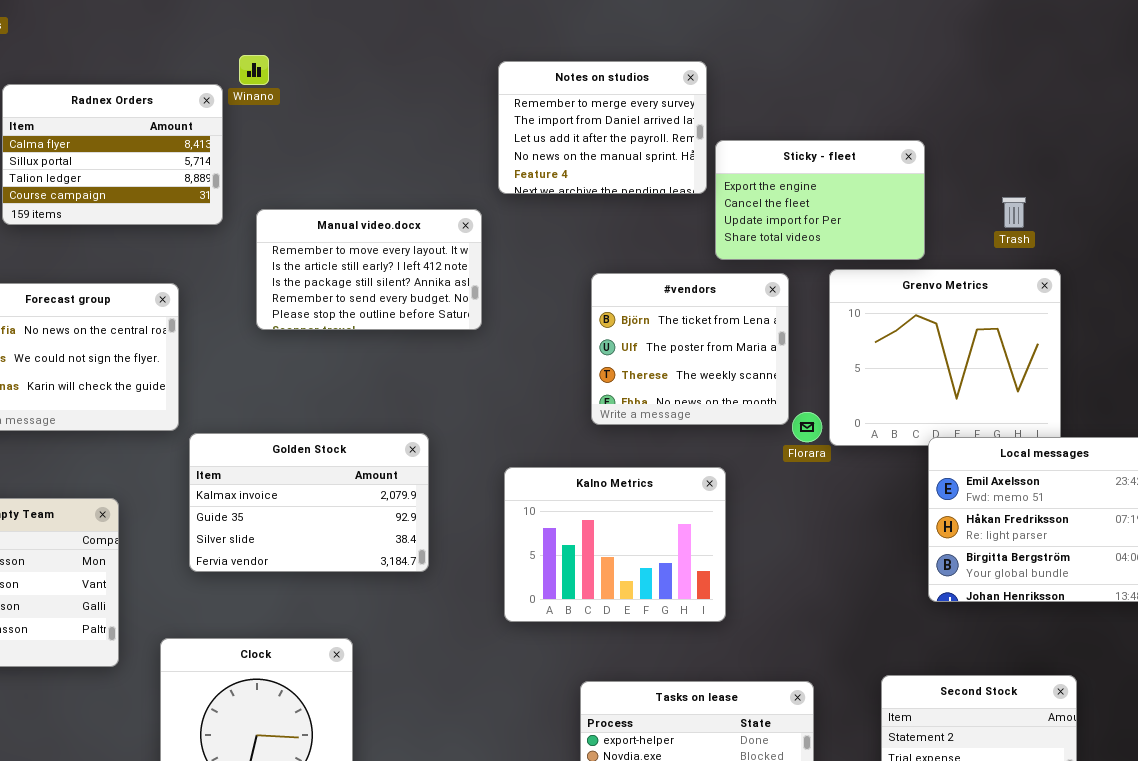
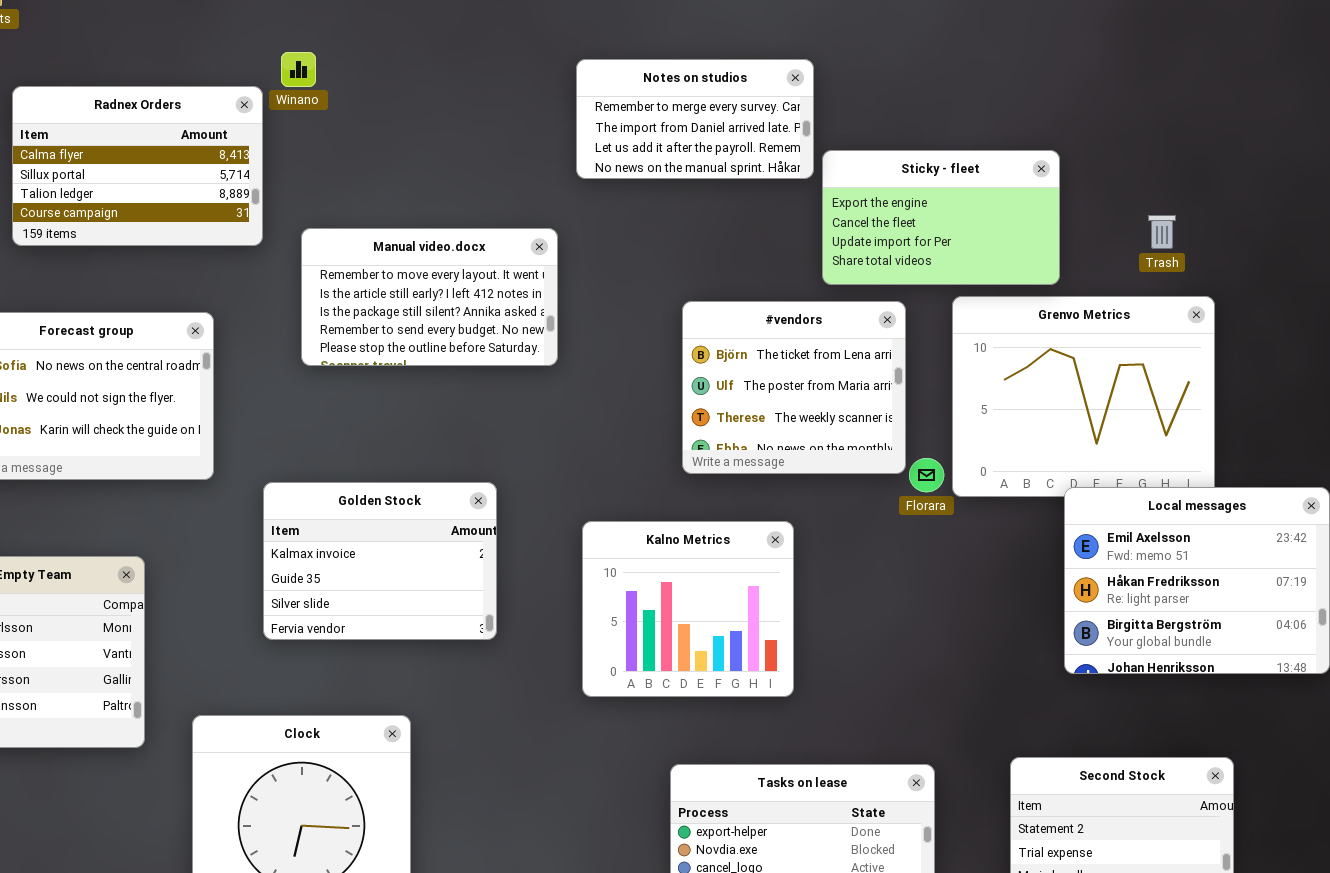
Notes on studios: [498,61,707,194] -> [576,59,814,179], resized
Golden Stock: [189,433,429,572] -> [263,482,497,640], resized
Kalno Metrics: [504,467,726,622] -> [582,521,794,697], resized

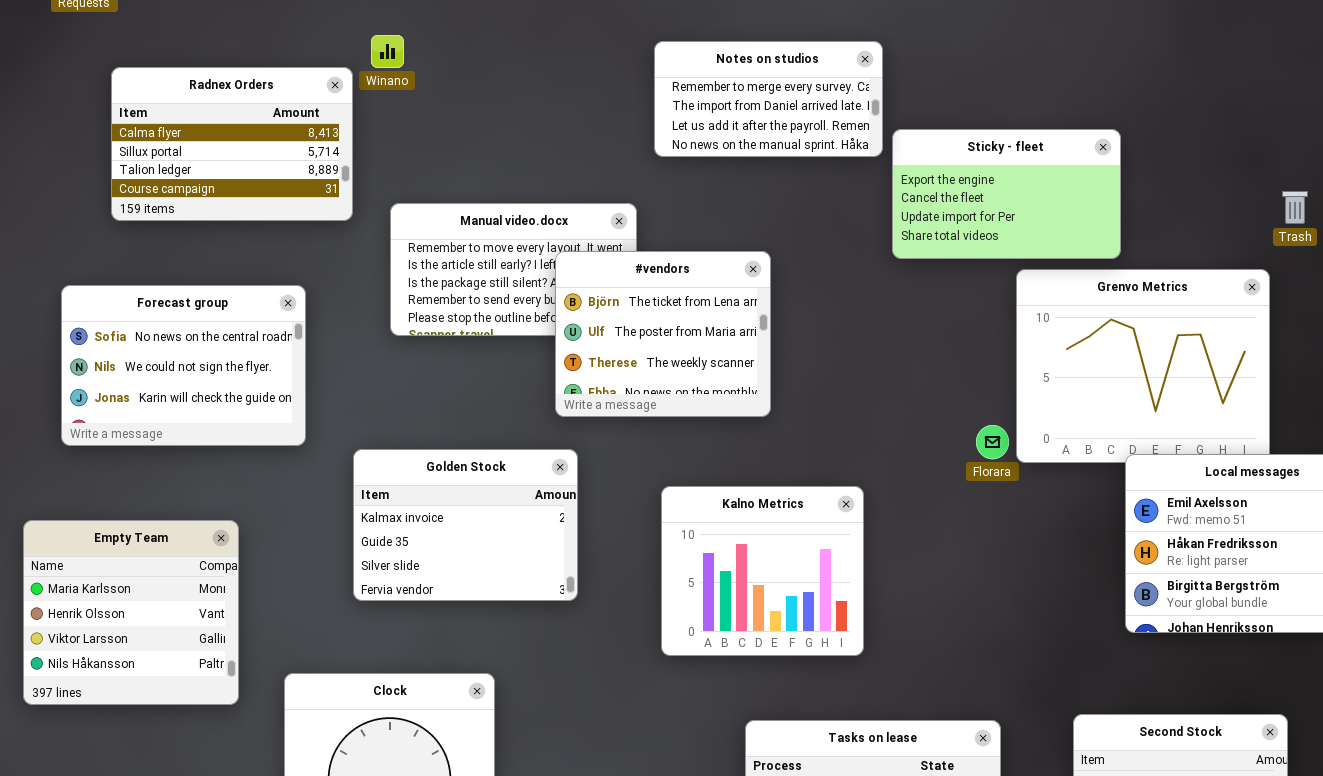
Trash: [1148,215,1176,249] -> [1282,191,1308,224], moved
#vendors: [682,301,906,474] -> [555,251,771,417], moved

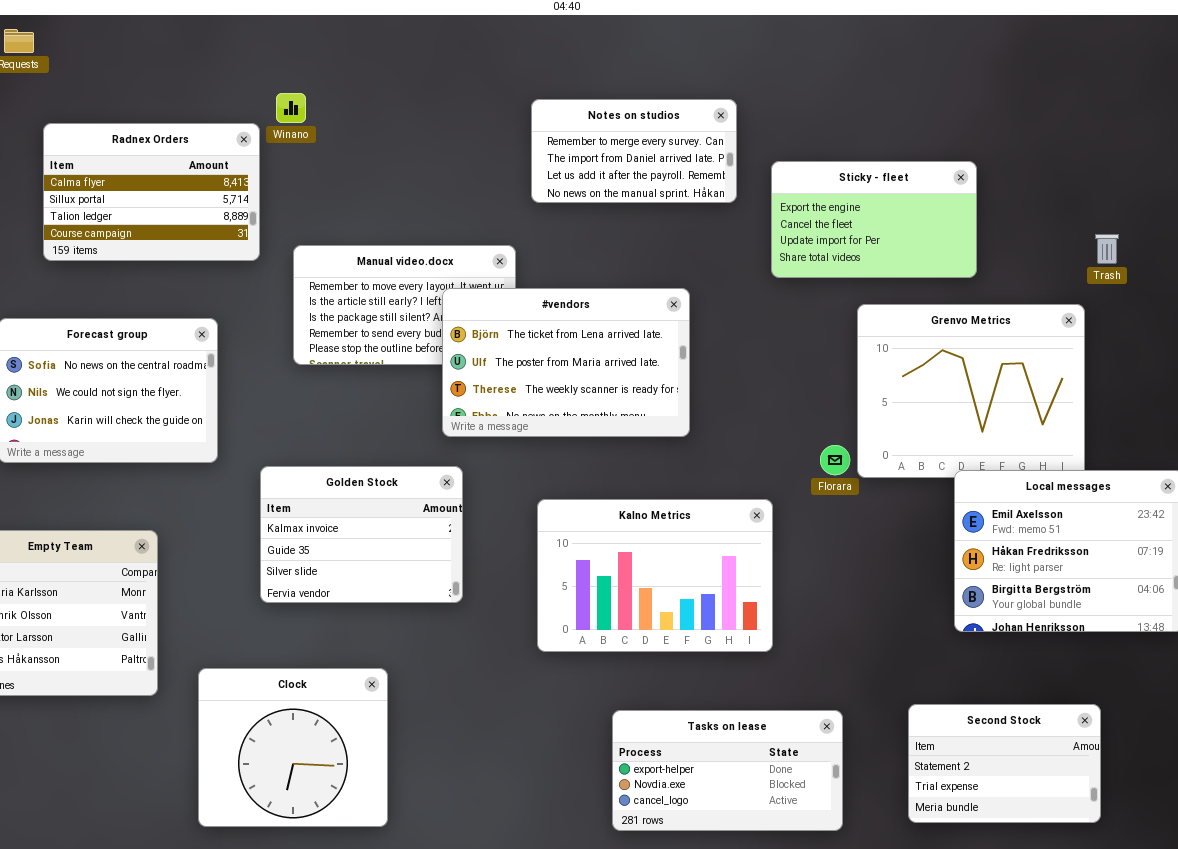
Sticky - fleet: [892,129,1121,259] -> [771,161,977,278], moved
#vendors: [555,251,771,417] -> [442,288,690,437], resized
Kalno Metrics: [661,486,864,656] -> [537,499,773,652], resized

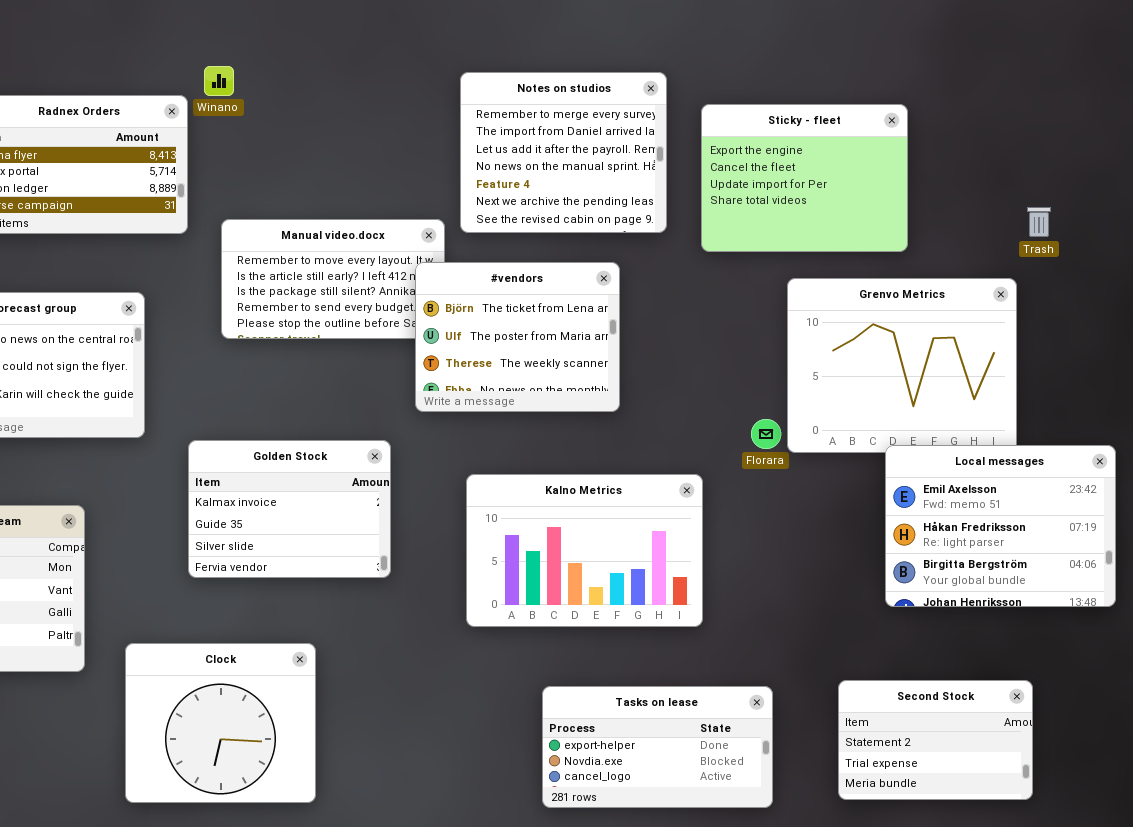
Notes on studios: [531,99,737,203] -> [460,72,667,233], resized
Sticky - fleet: [771,161,977,278] -> [701,104,908,252], resized
#vendors: [442,288,690,437] -> [415,262,620,412], resized

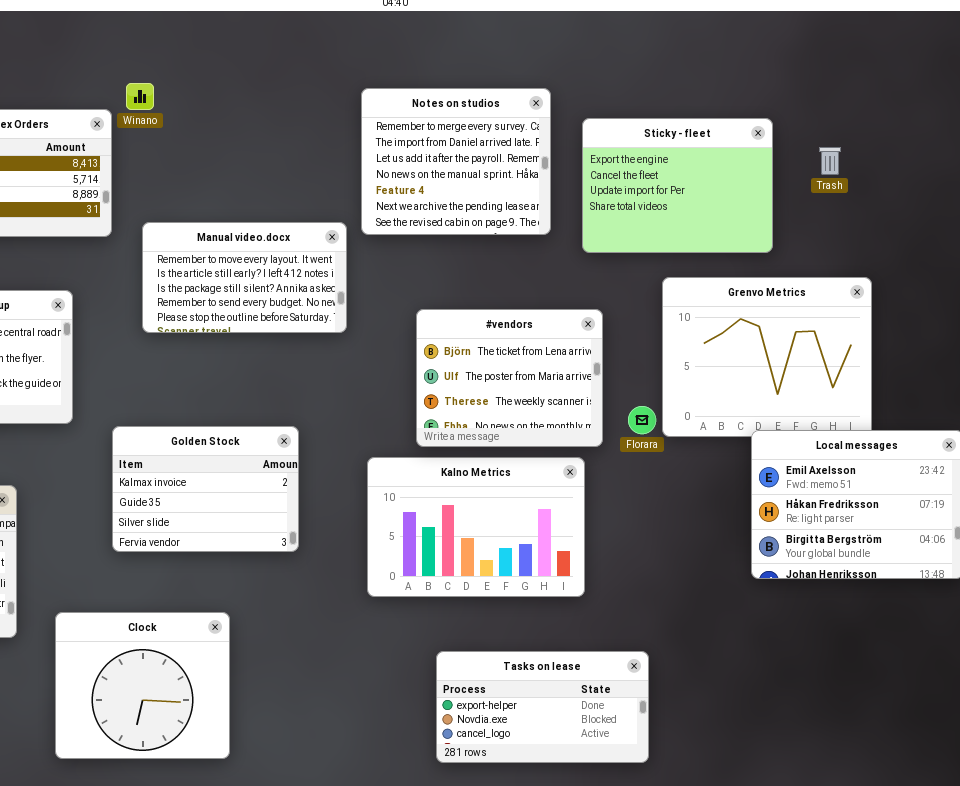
Trash: [1027,207,1051,237] -> [819,147,841,175], moved
#vendors: [415,262,620,412] -> [416,309,603,447], moved
Second Stock: [838,680,1033,800] -> none, closed

